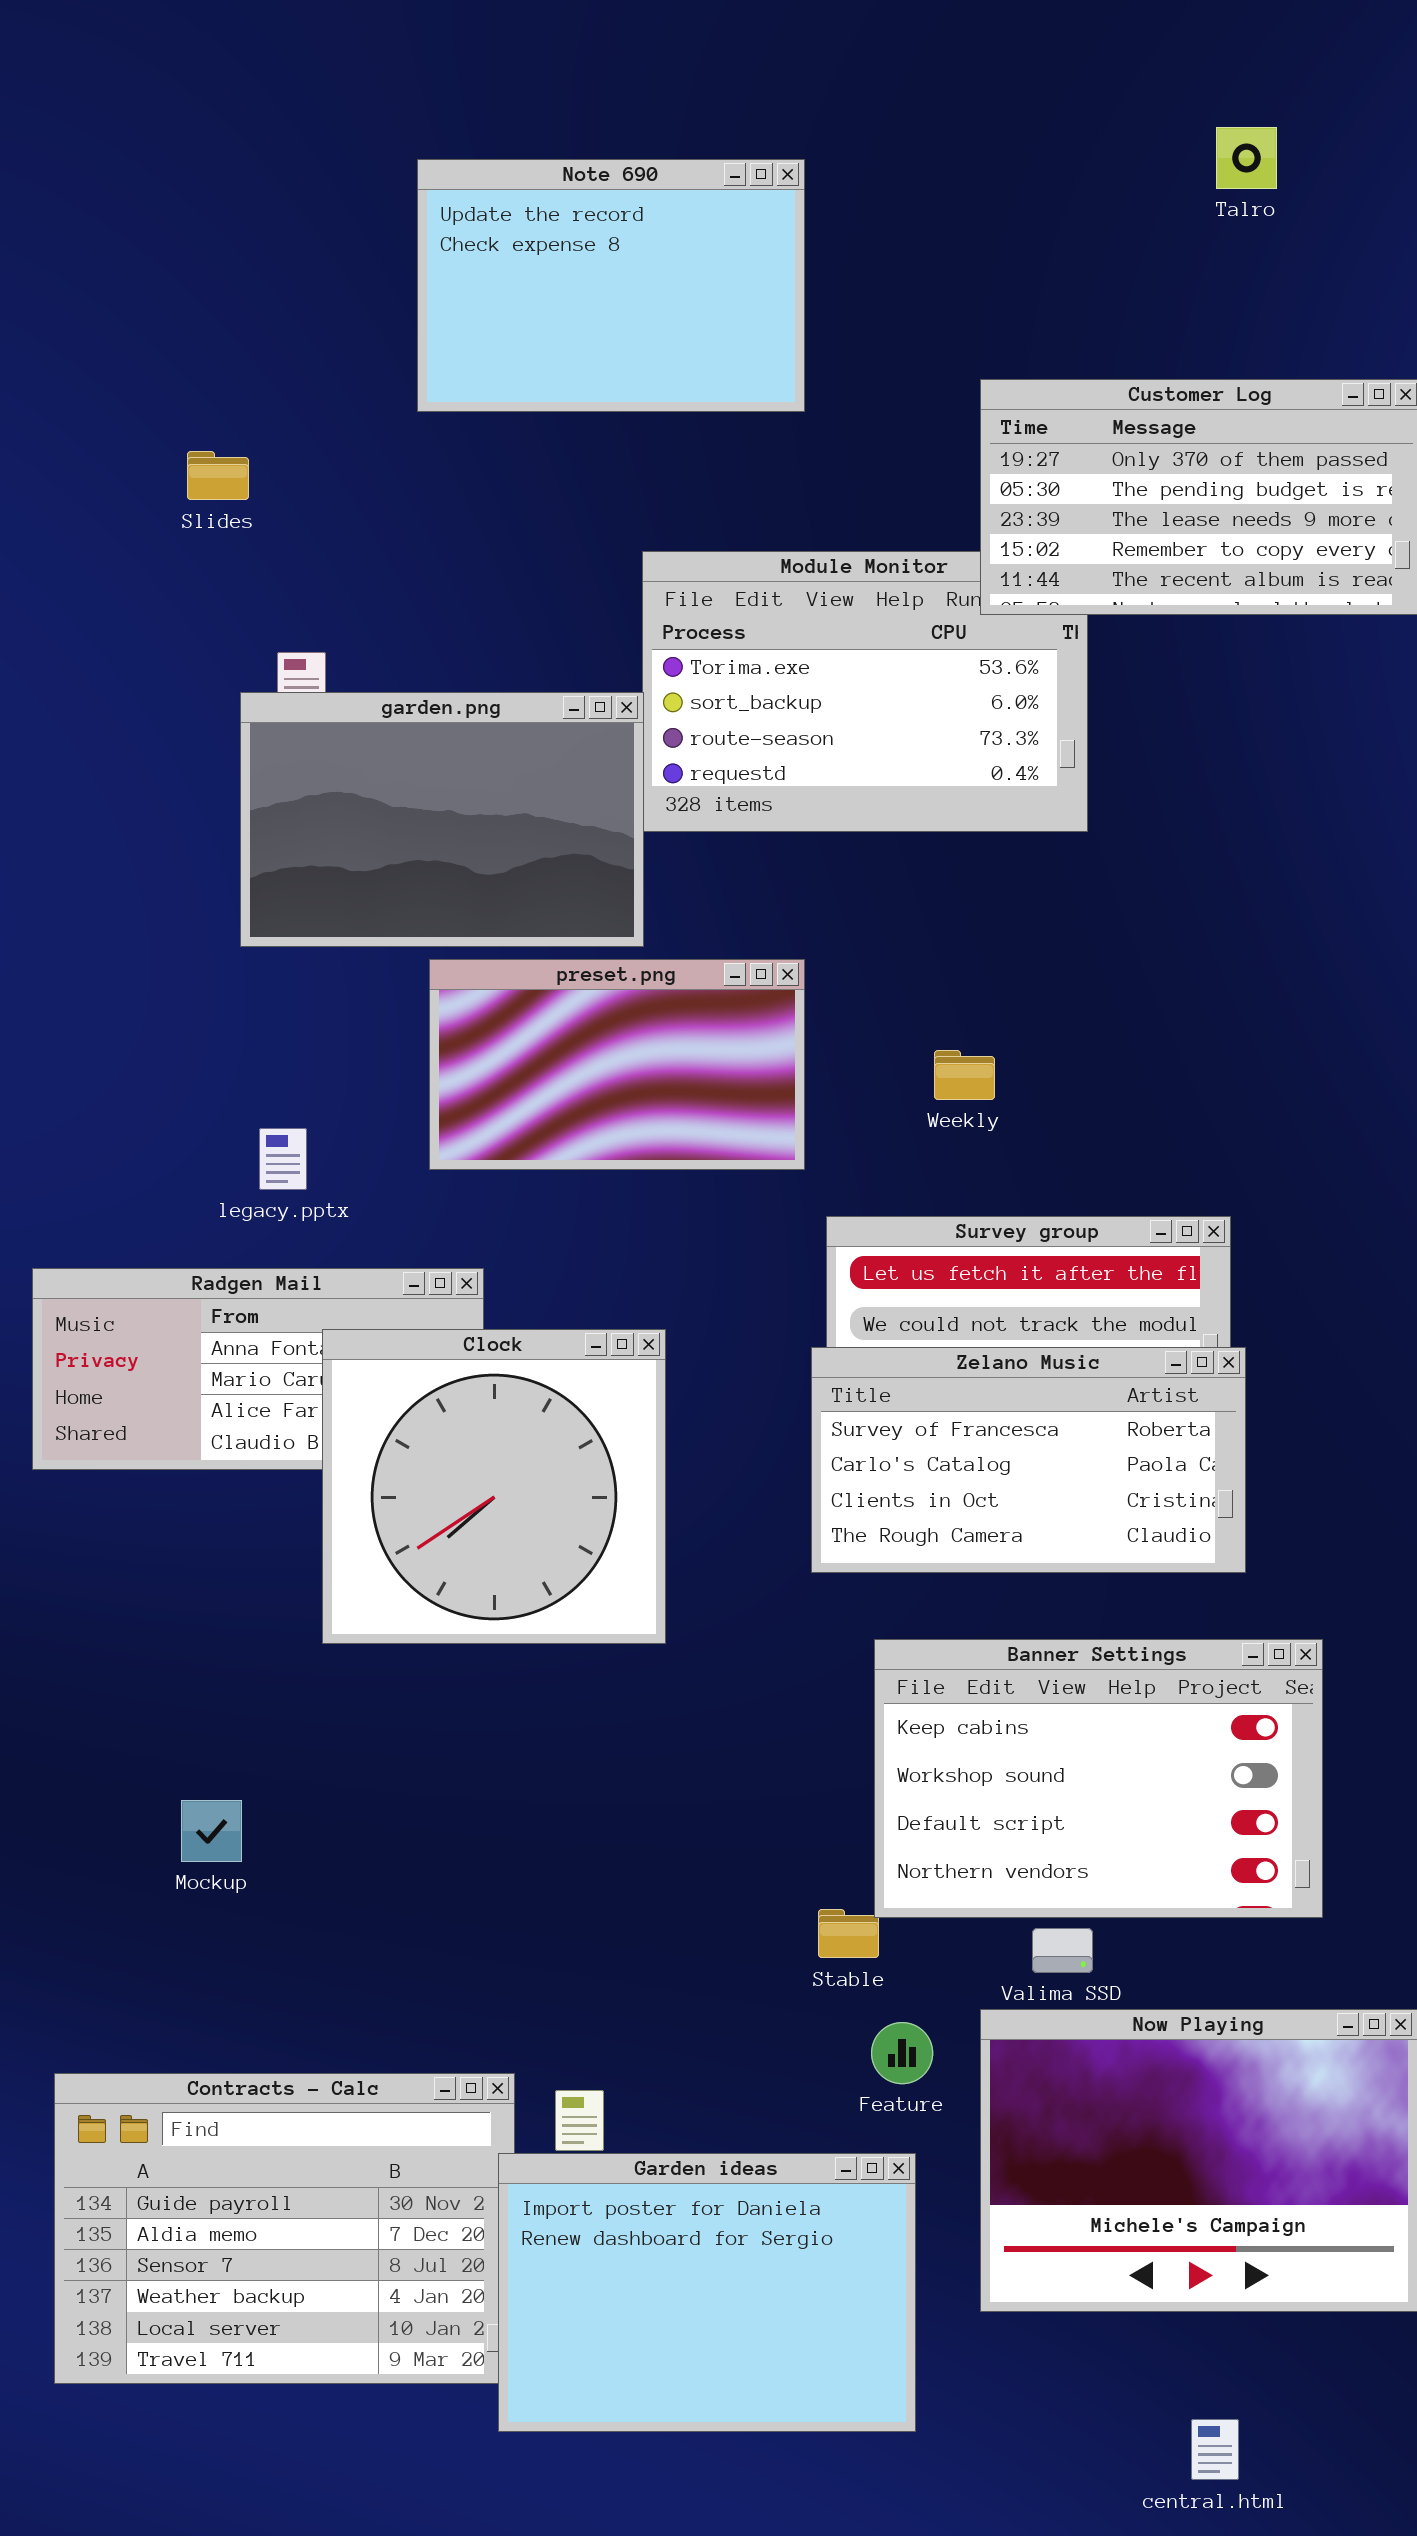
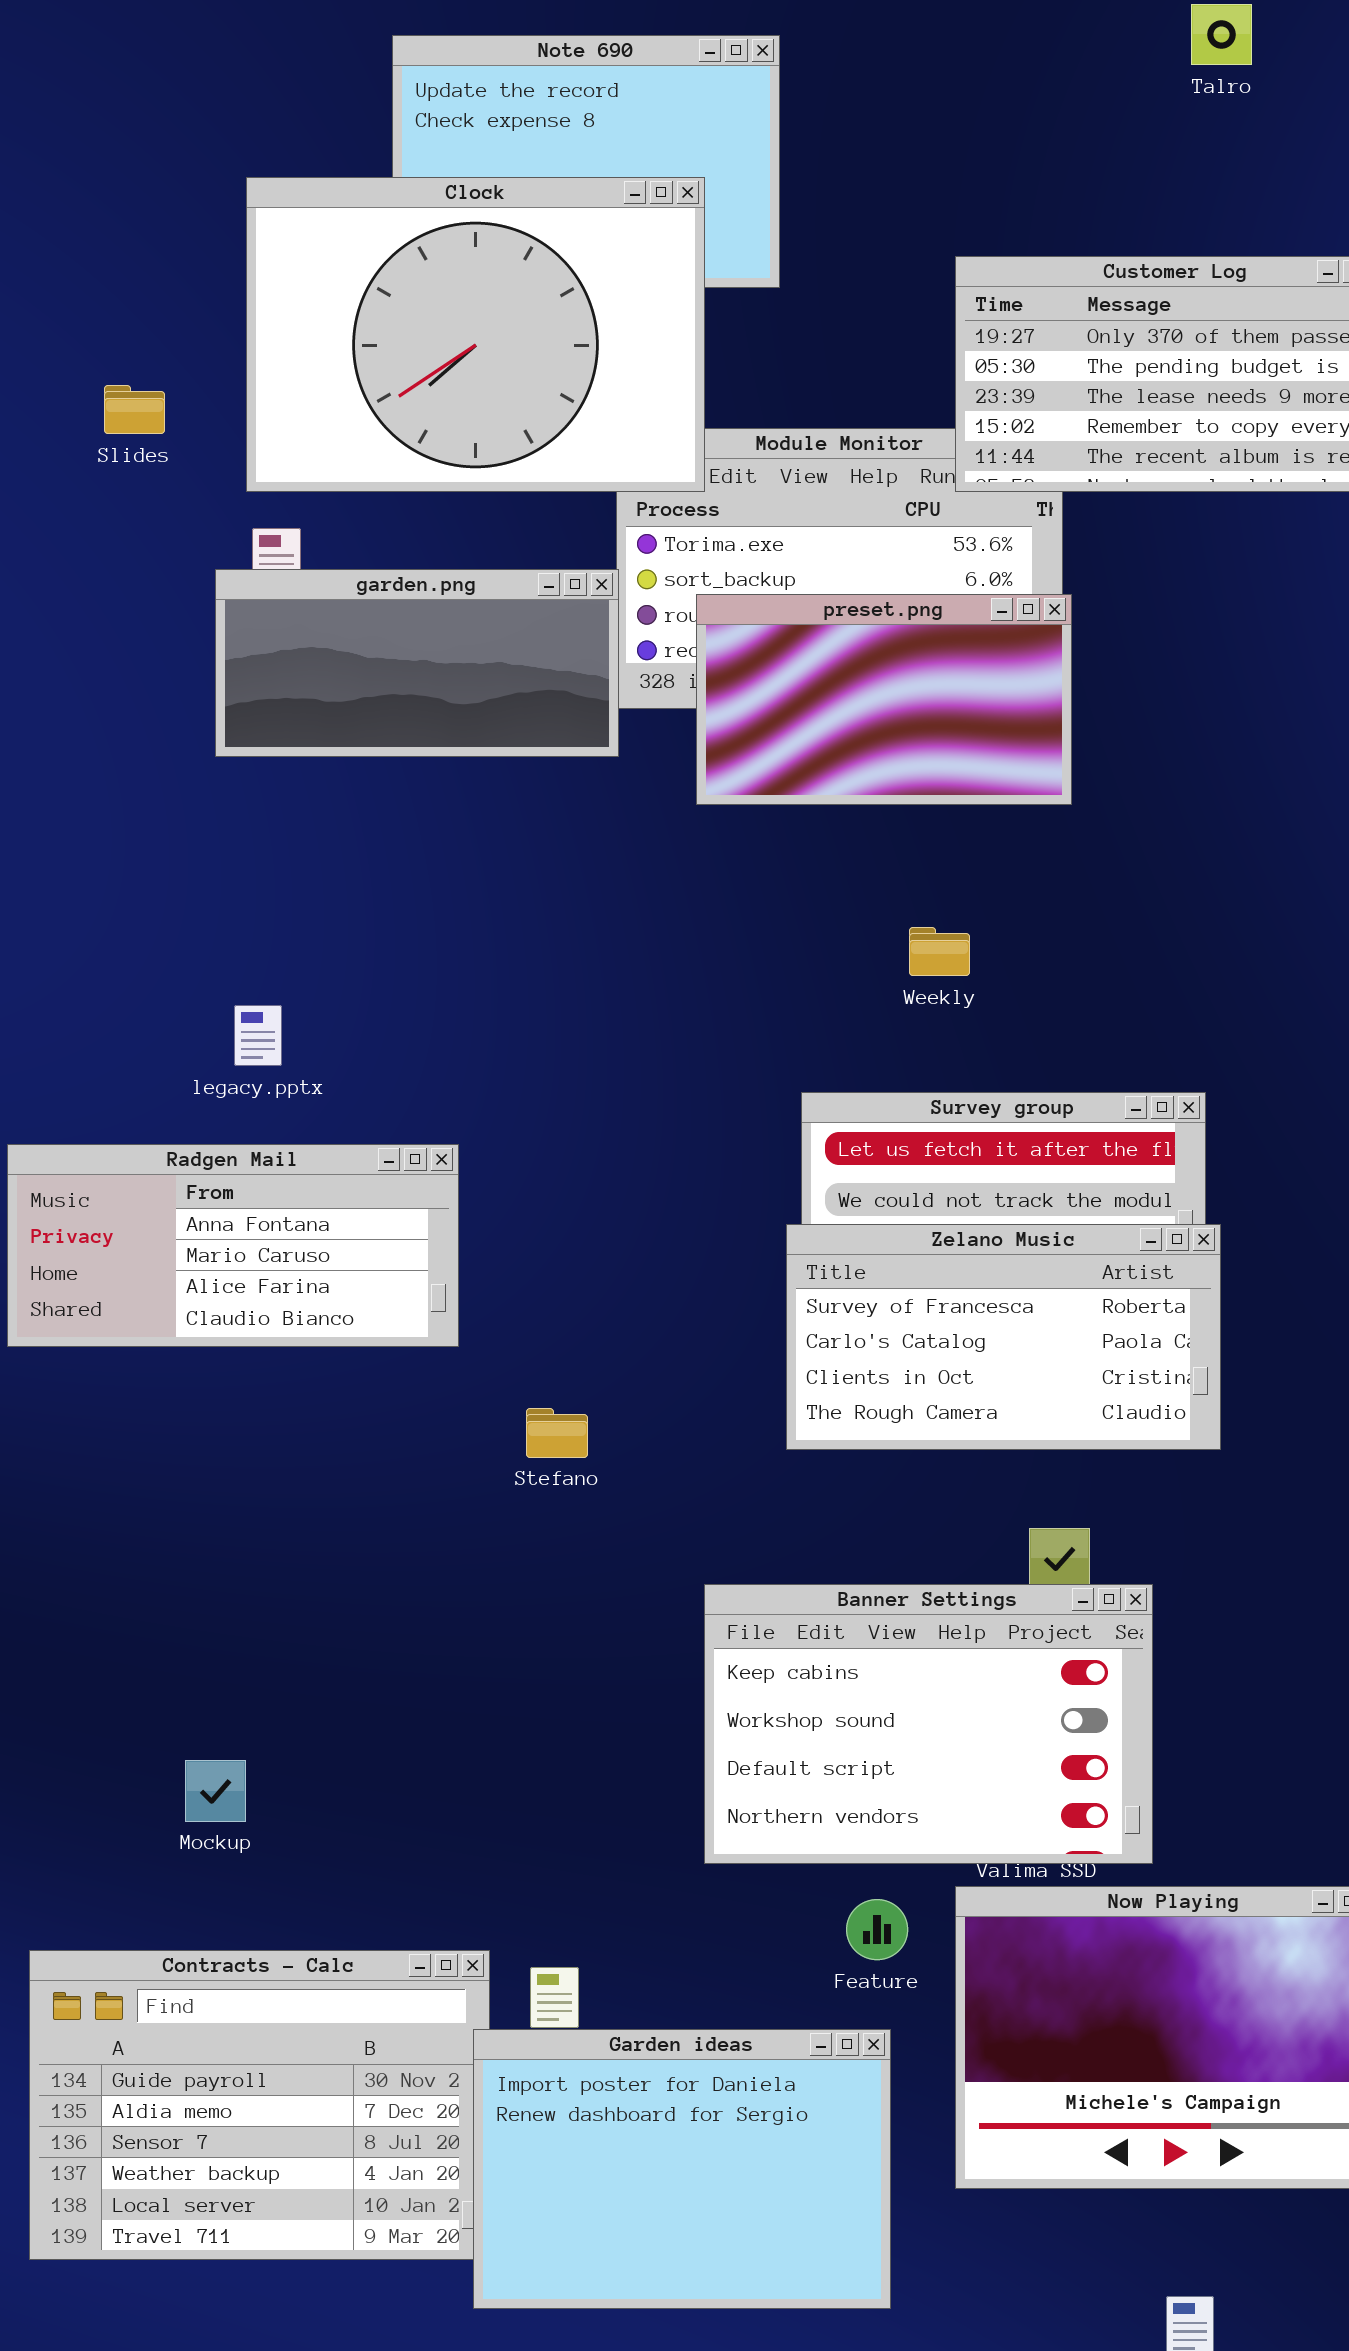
Slides: [187,451,249,500] -> [104,385,165,434], moved
garden.png: [240,692,644,947] -> [215,569,619,757], resized
preset.png: [429,959,805,1170] -> [696,594,1072,805], moved
Clock: [322,1329,666,1644] -> [246,177,705,492], moved, resized
Banner Settings: [874,1639,1323,1918] -> [704,1584,1153,1864], moved
Mockup: [181,1800,242,1862] -> [185,1760,246,1822], moved

